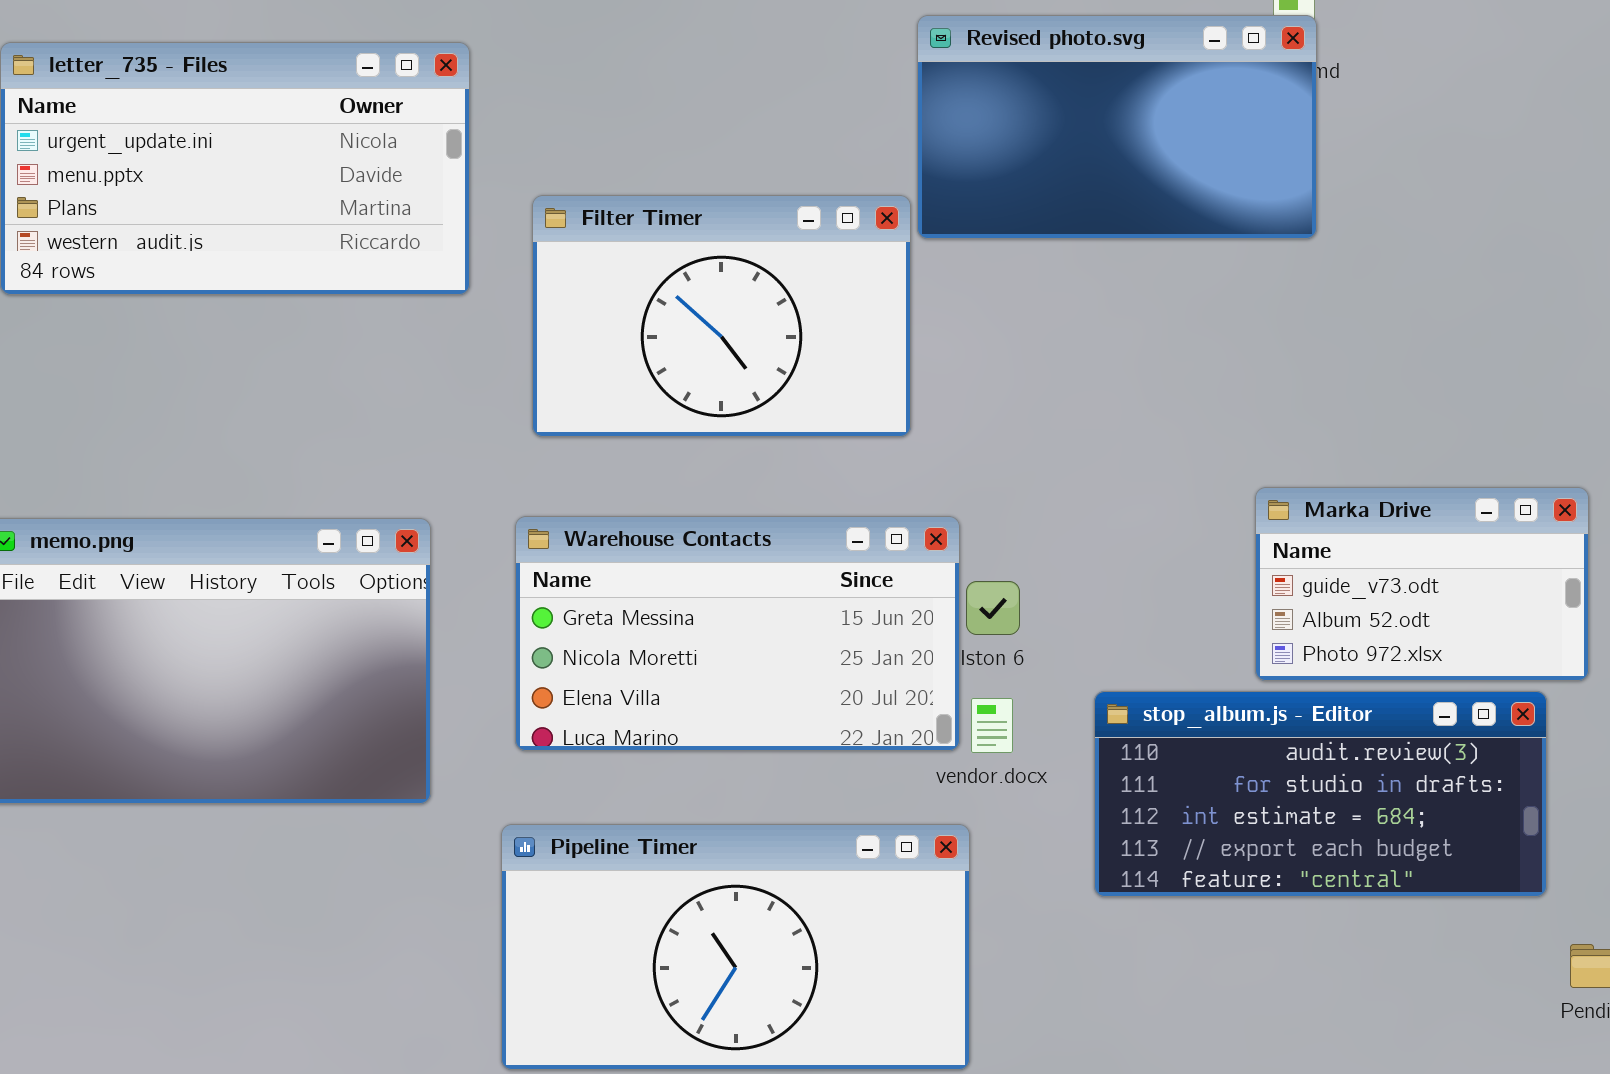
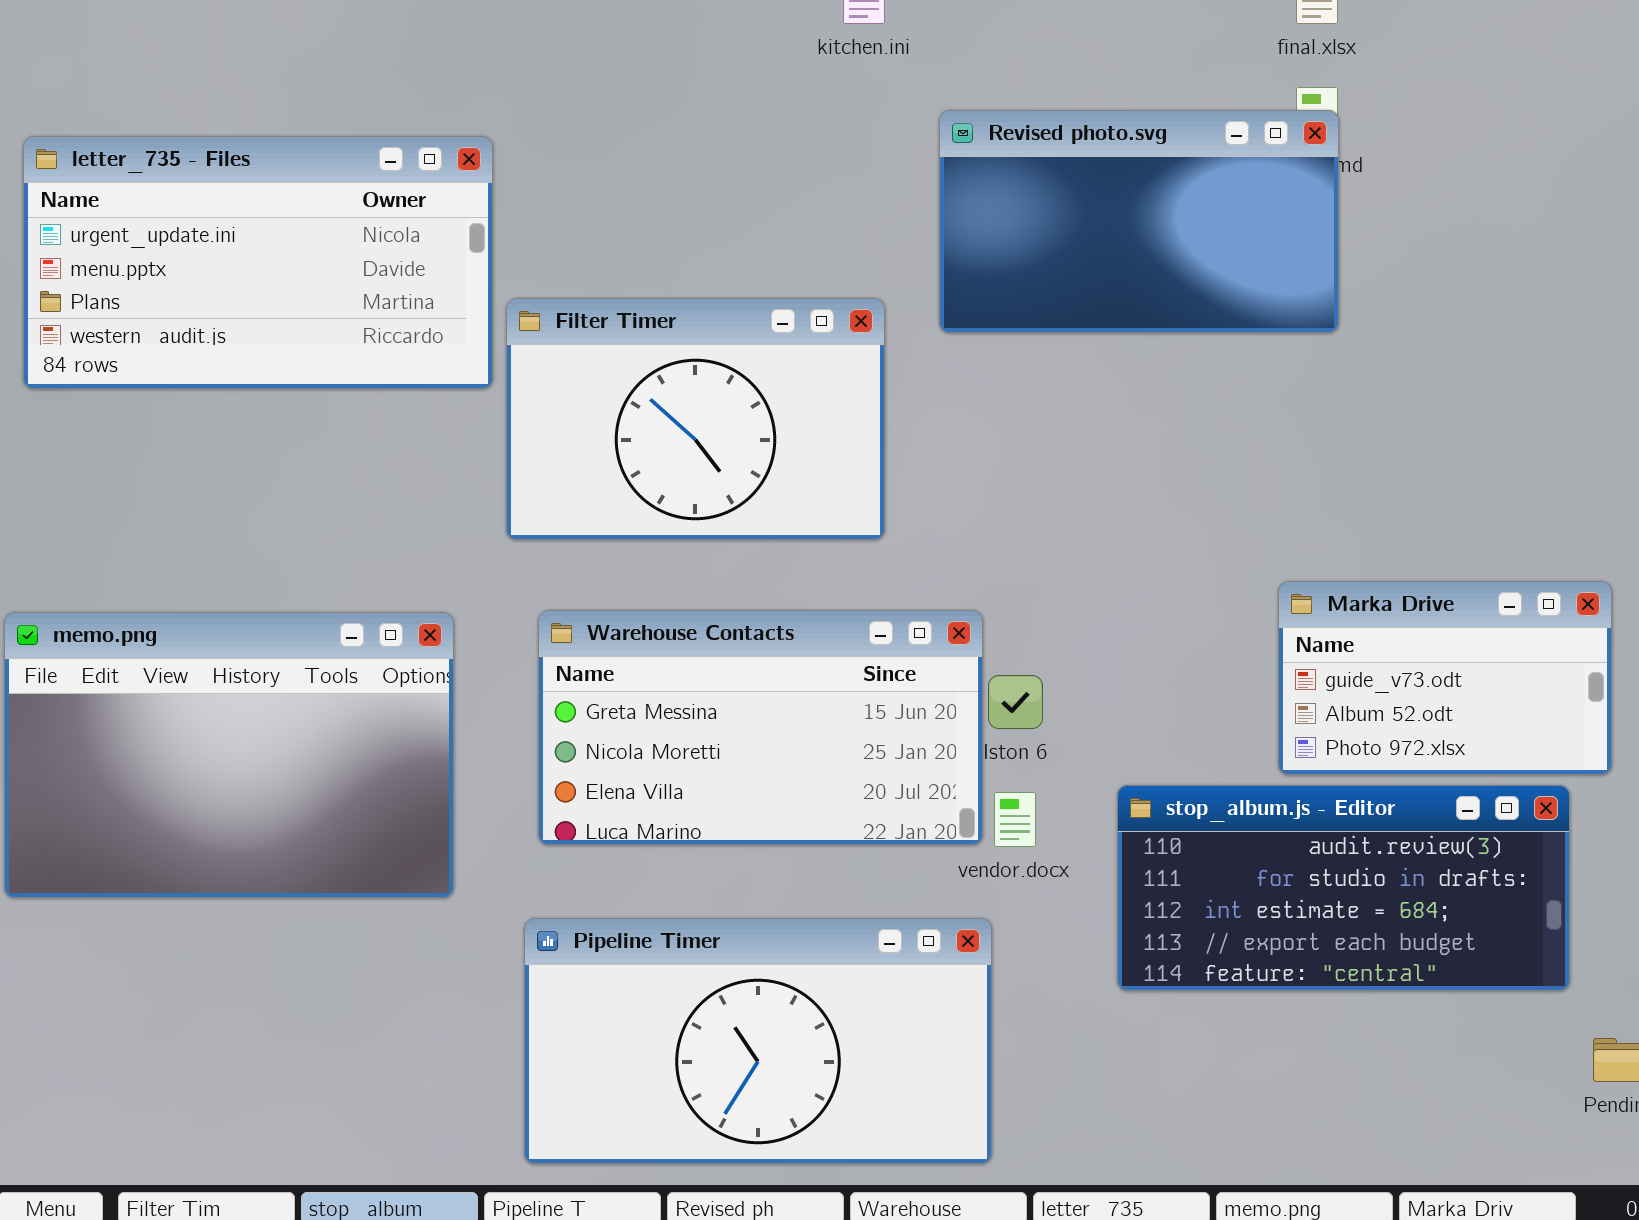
Filter Timer: [532,195,911,437] -> [506,298,885,540], moved

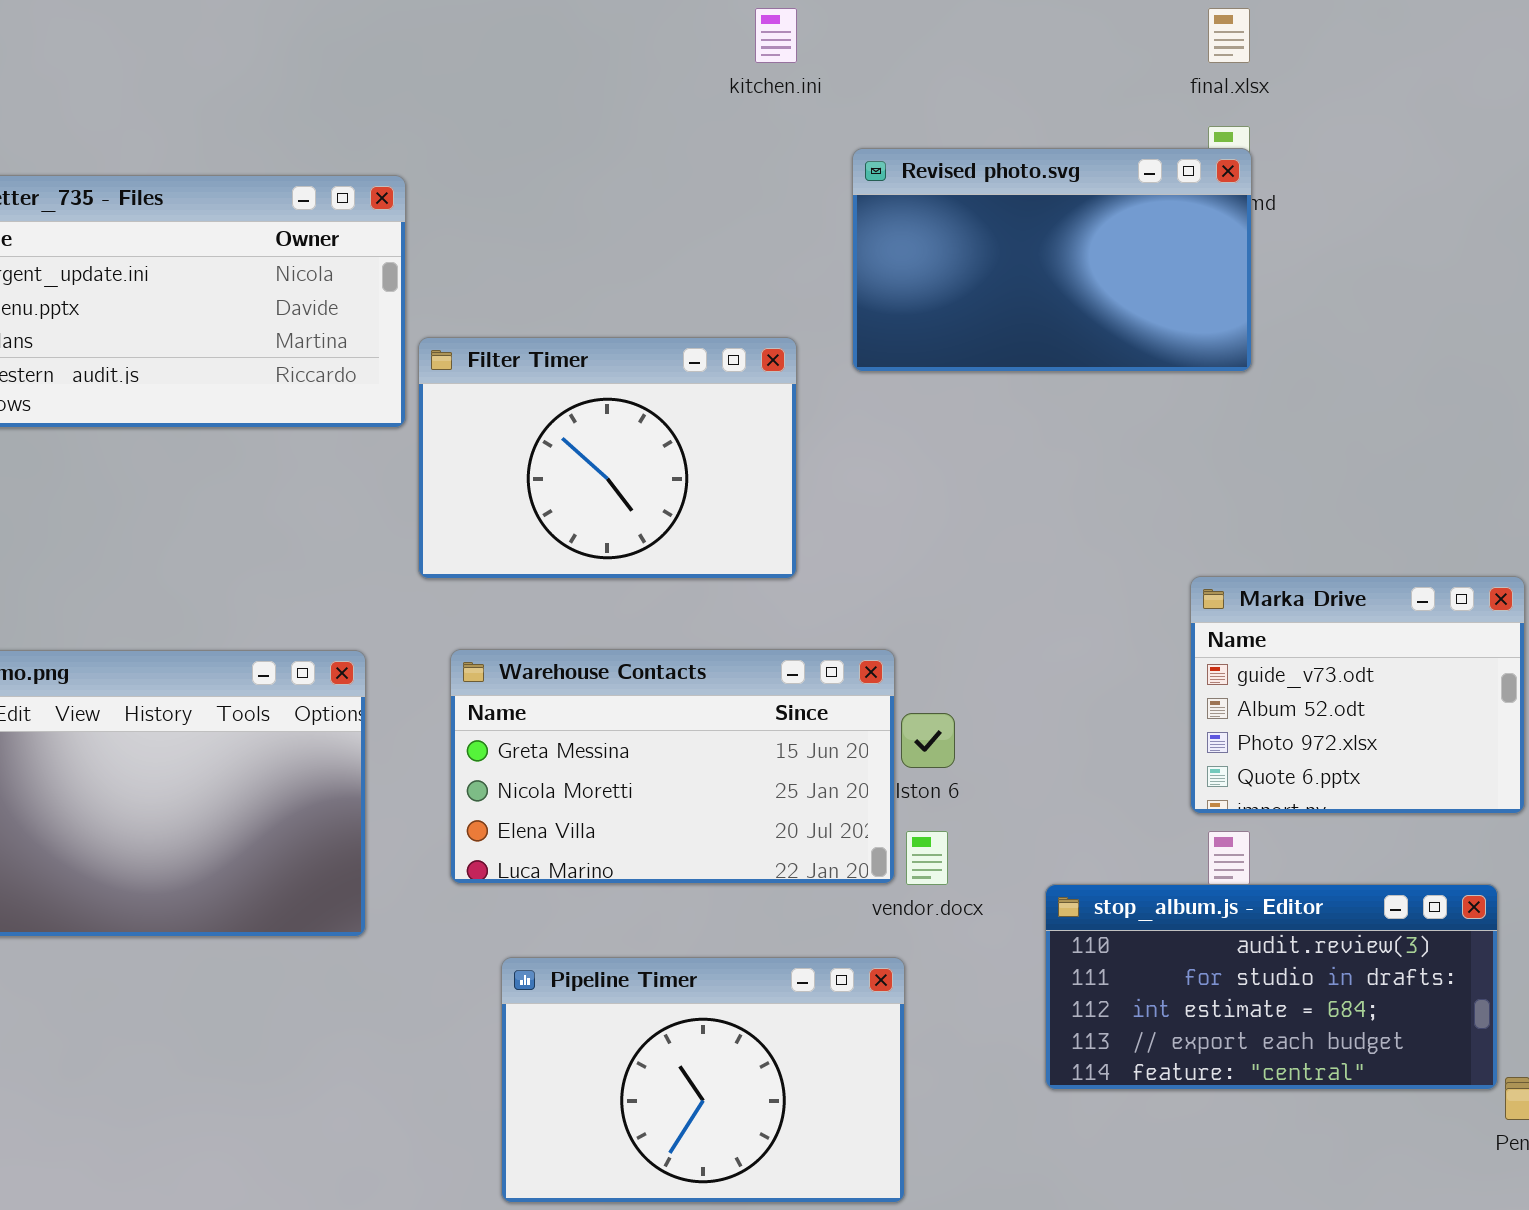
Marka Drive: [1278,581,1612,775] -> [1190,576,1525,814], resized
stop_album.js - Editor: [1117,785,1570,991] -> [1045,884,1498,1090], moved
Pipeline Timer: [524,918,992,1164] -> [501,957,905,1203], resized

